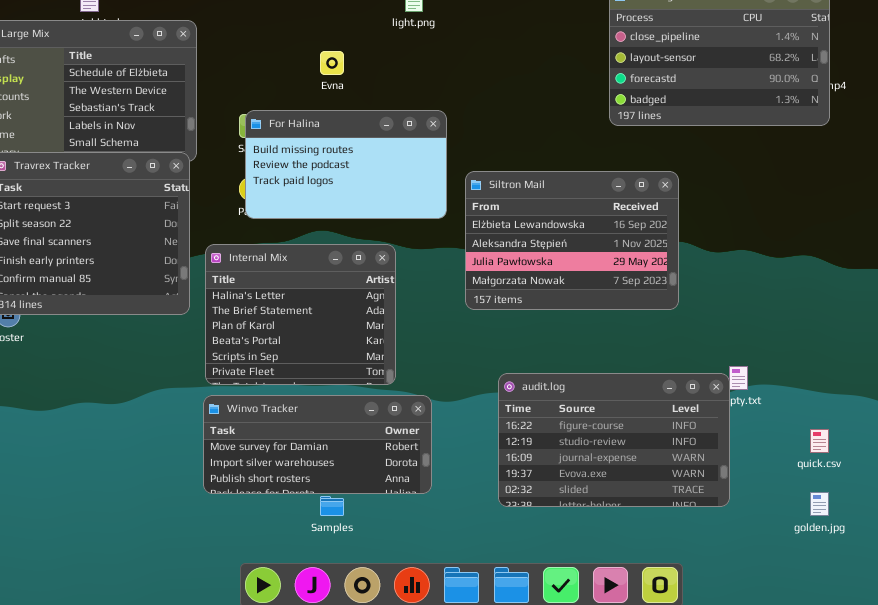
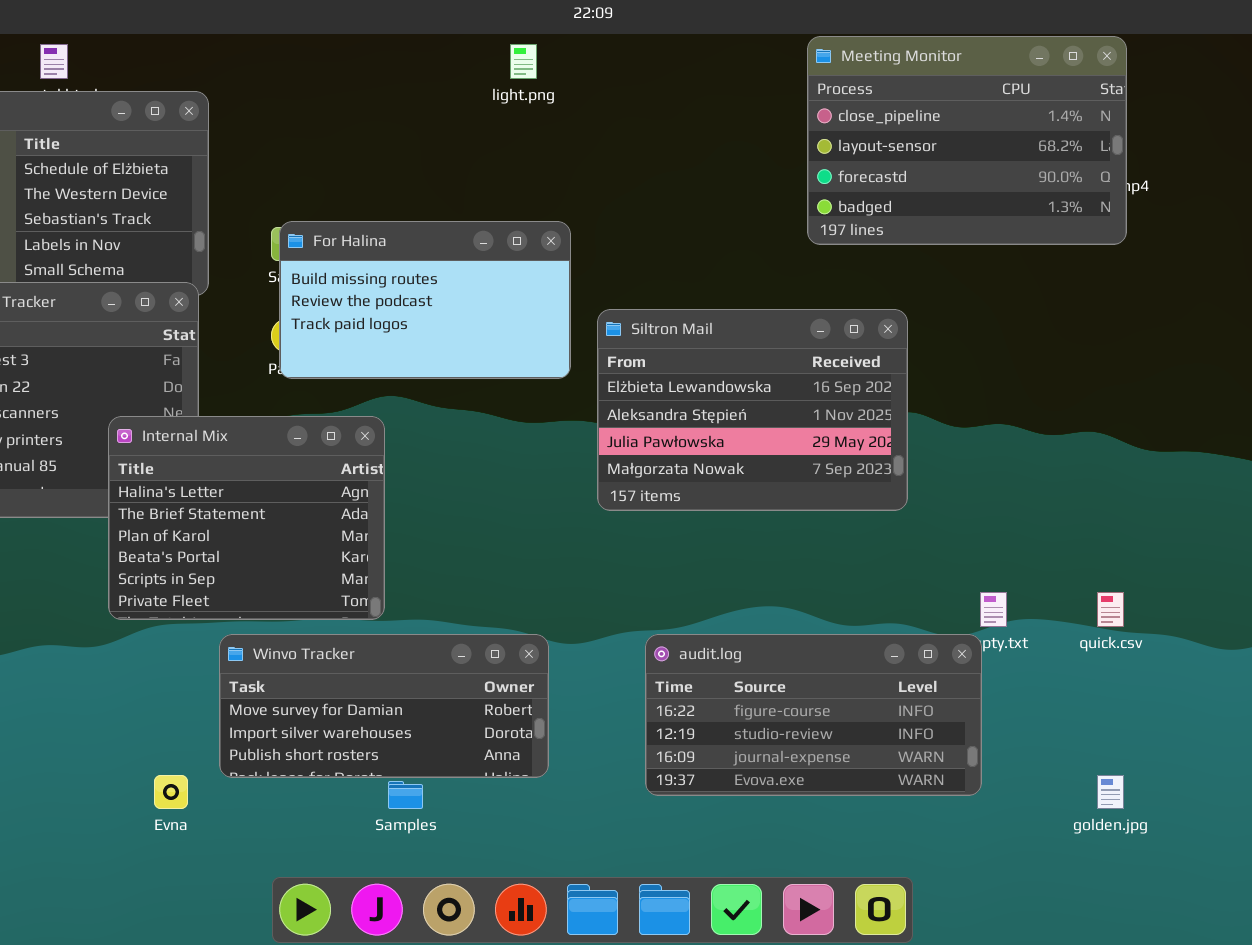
Evna: [320,51,344,75] -> [154,775,188,809], moved
Internal Mix: [205,244,396,385] -> [108,416,385,620], moved
audit.log: [498,373,730,507] -> [645,634,982,796], resized
quick.csv: [810,429,829,453] -> [1097,592,1124,627], moved

